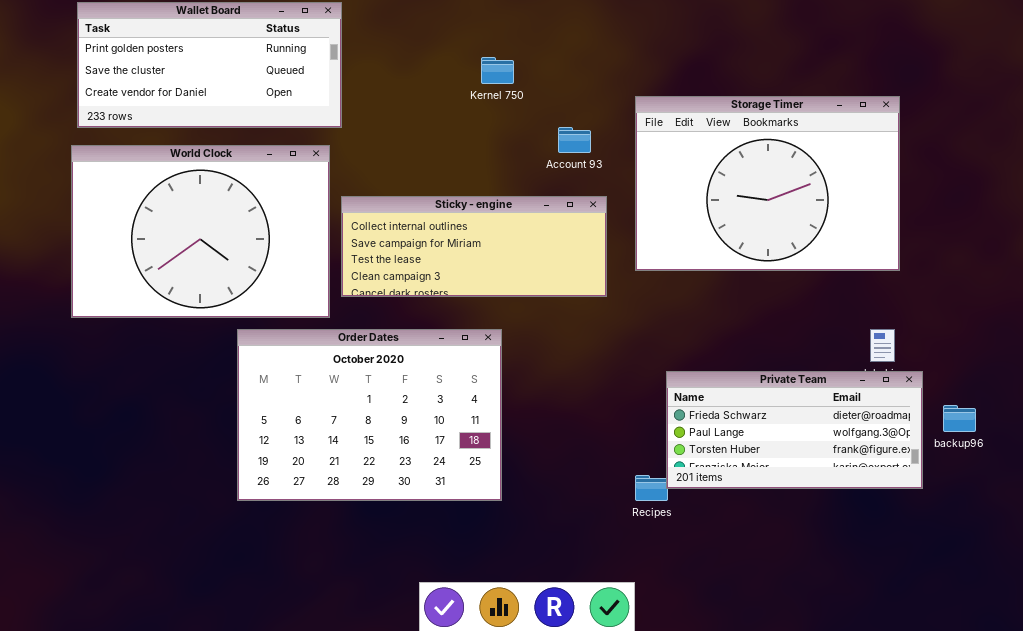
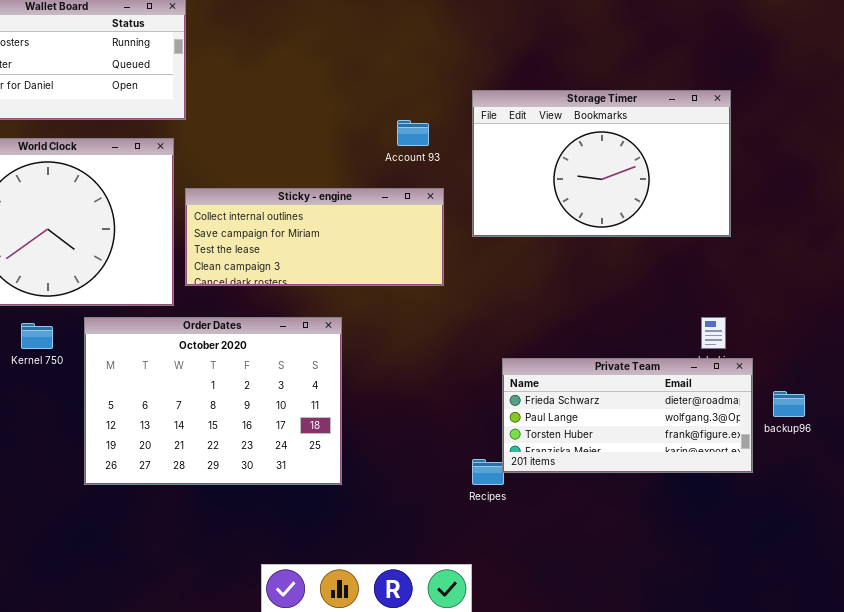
Kernel 750: [481,57,514,84] -> [21,323,53,349], moved
Storage Timer: [635,96,900,271] -> [472,90,731,237], resized

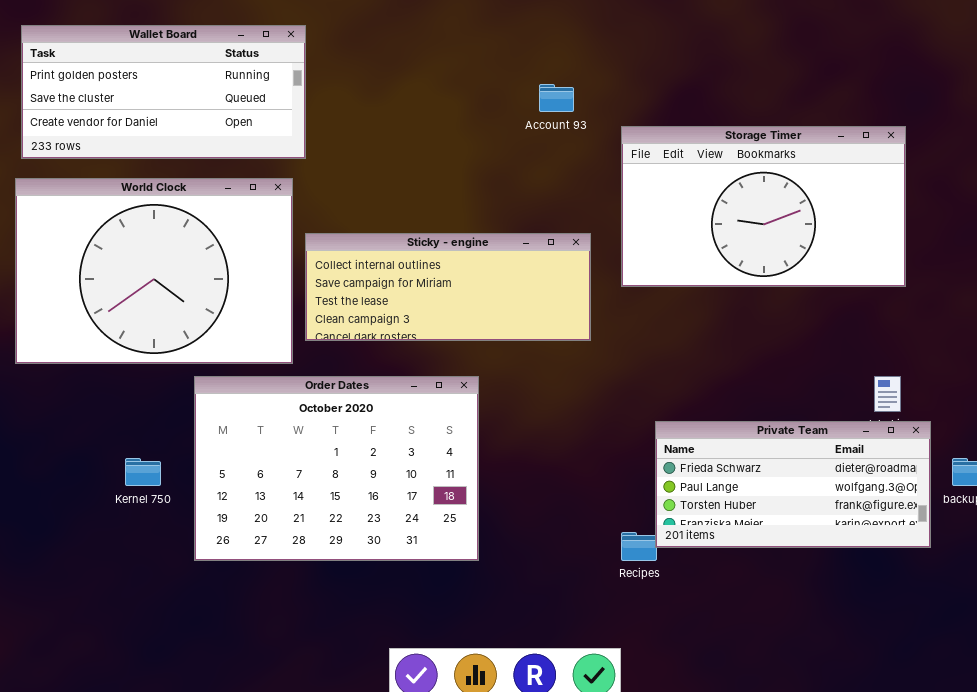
Account 93: [397,120,429,146] -> [539,84,574,112], moved
Kernel 750: [21,323,53,349] -> [125,458,161,486], moved

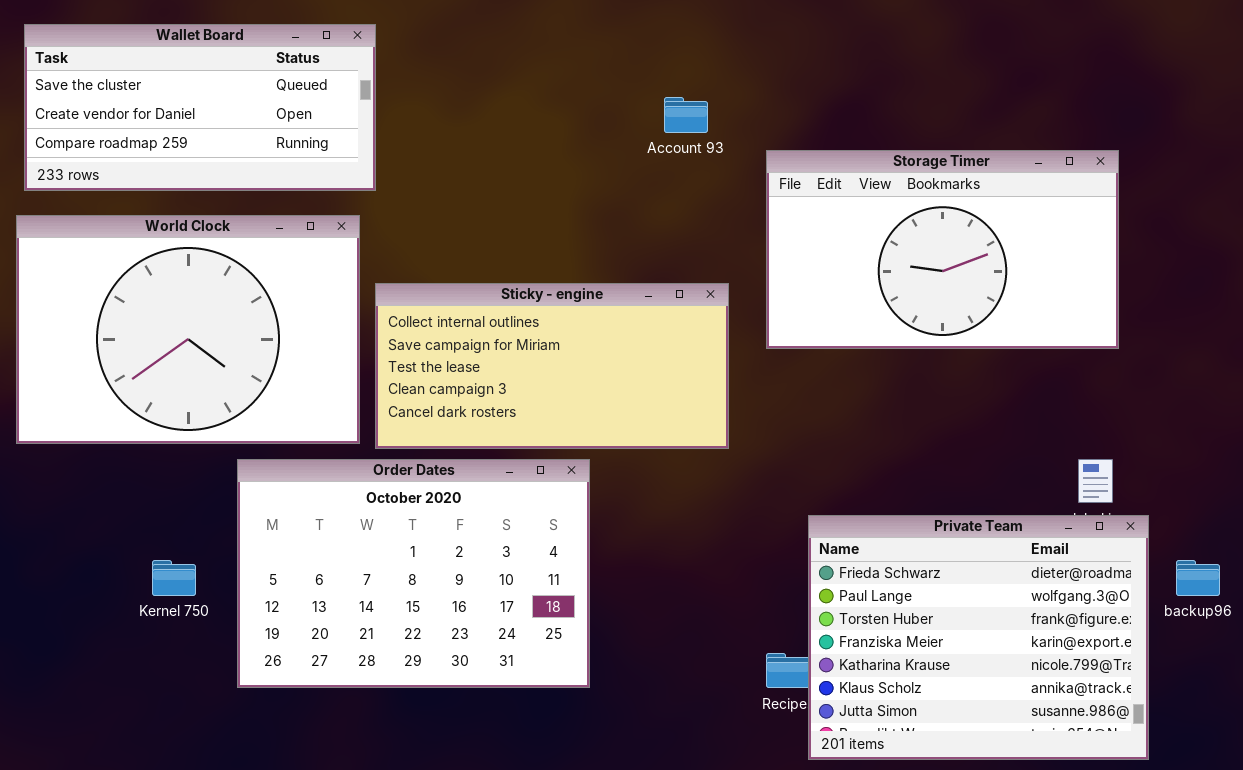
Wallet Board: [21,25,306,159] -> [24,24,376,191], scrolled down 1 row
Sticky - engine: [305,233,591,341] -> [375,283,729,449], resized
Private Team: [655,421,931,548] -> [808,515,1149,760], resized

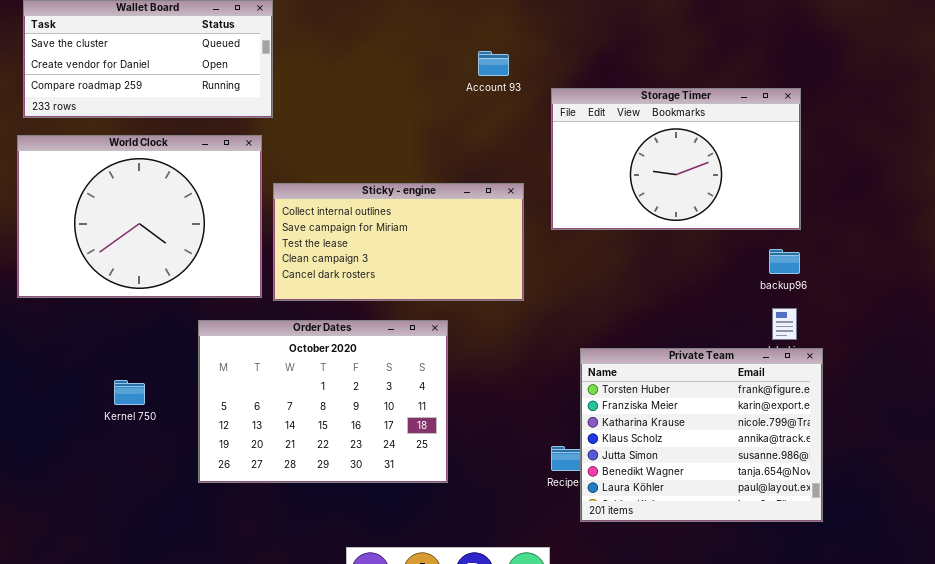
Order Dates: [237,459,590,688] -> [198,320,448,483], moved
Private Team: [808,515,1149,760] -> [580,348,823,522], scrolled down 2 rows
backup96: [1176,560,1220,596] -> [769,249,800,274], moved

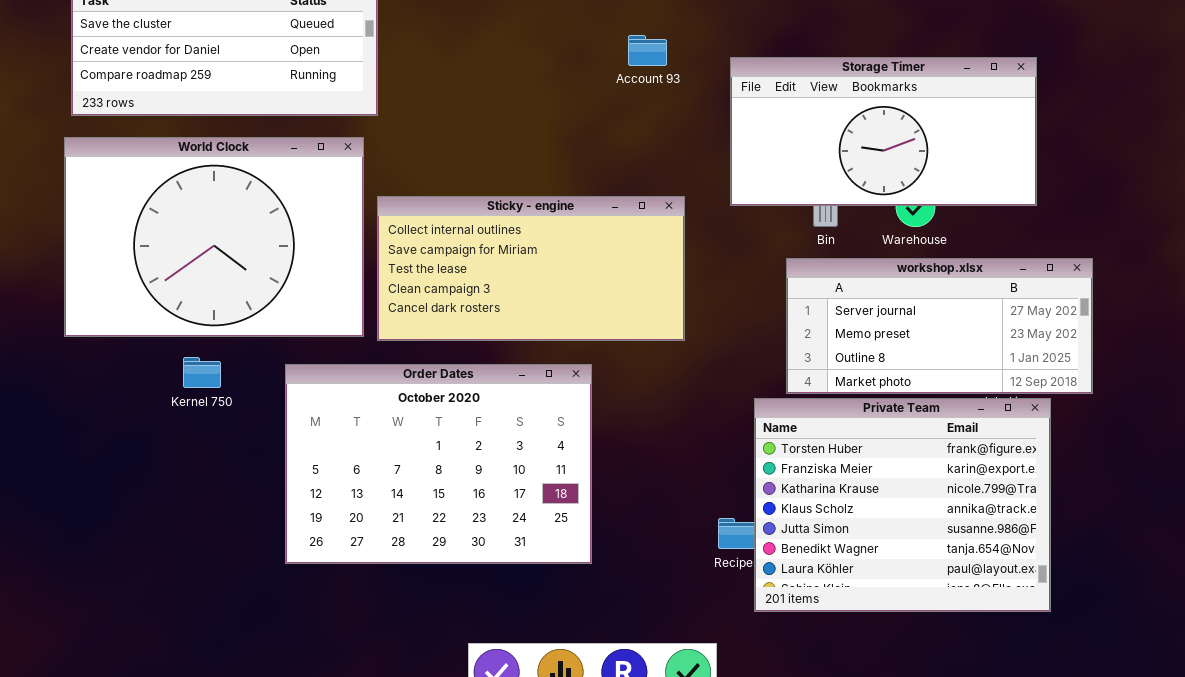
Storage Timer: [551,88,801,230] -> [730,57,1037,206], moved, resized
workshop.xlsx: none -> [786,258,1093,394], opened
Kernel 750: [114,380,145,405] -> [183,357,221,388], moved

